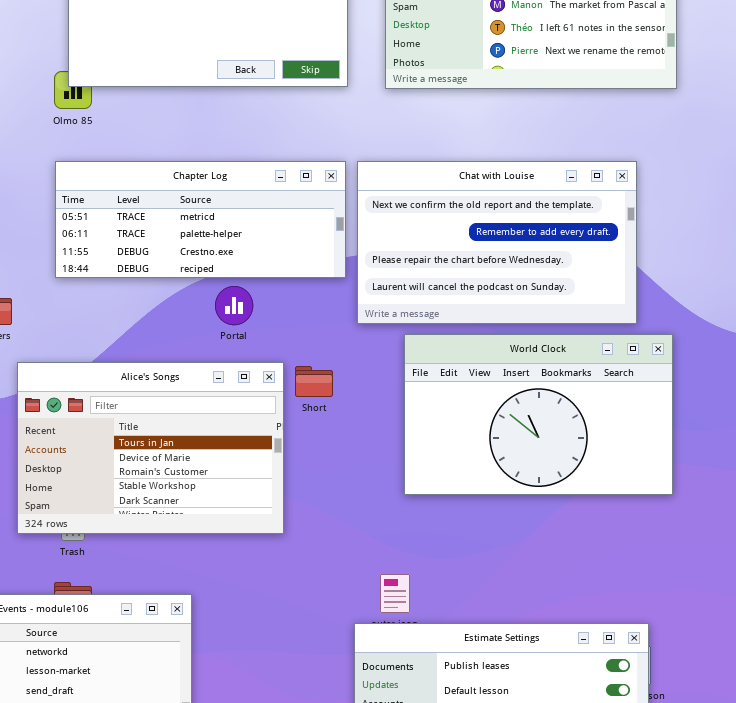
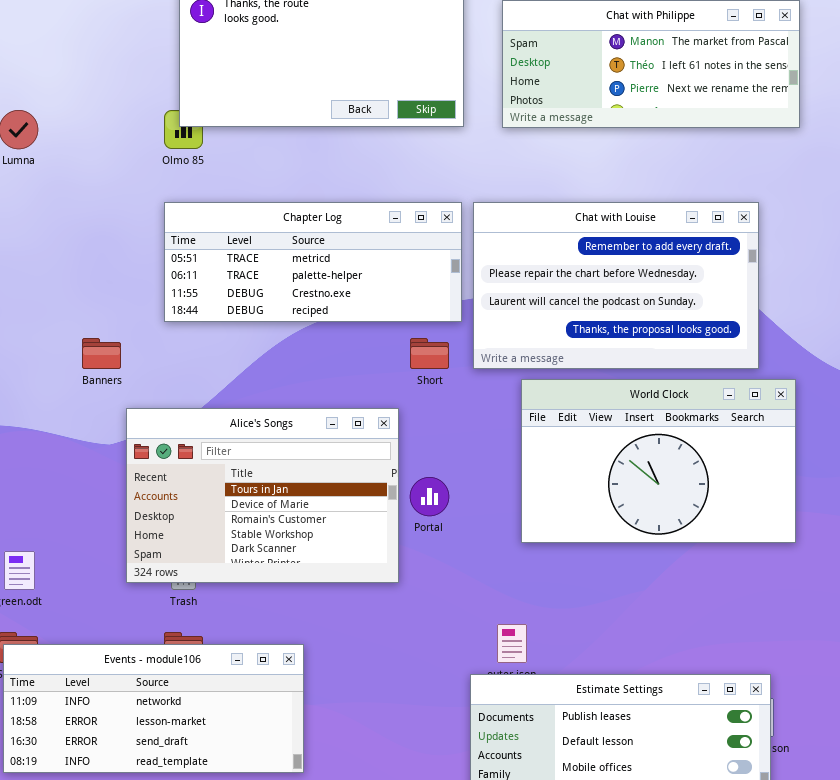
Chat with Louise: [357,161,637,324] -> [473,202,759,369], scrolled down 1 row
Portal: [215,286,253,325] -> [410,477,449,516], moved
Short: [295,366,333,397] -> [410,338,449,369], moved

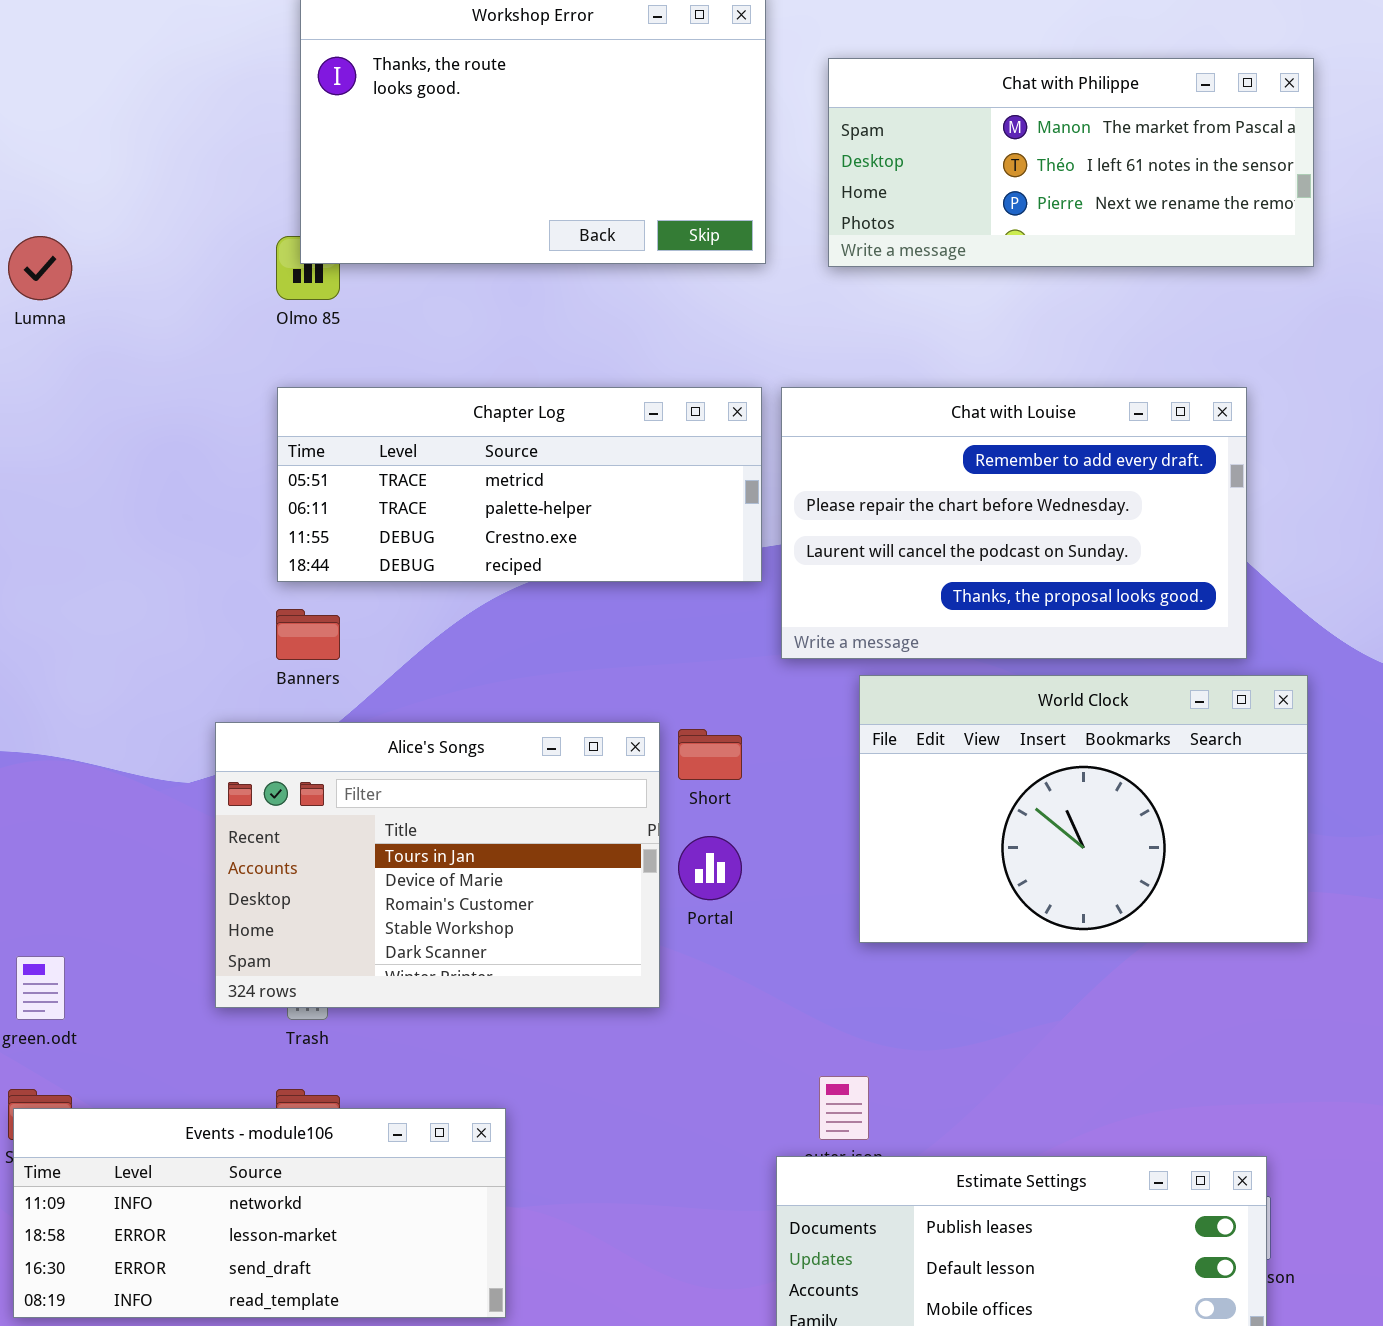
Banners: [82,338,121,369] -> [276,609,340,660], moved
Short: [410,338,449,369] -> [678,729,742,780], moved

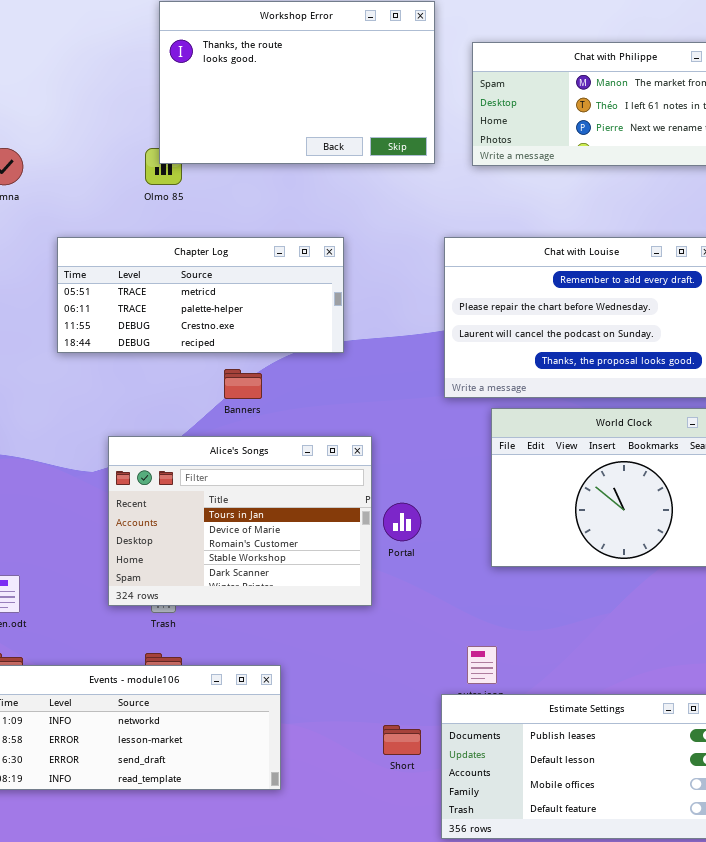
Chapter Log: [277,387,762,582] -> [57,237,344,353], moved
Banners: [276,609,340,660] -> [224,369,262,399], moved
Short: [678,729,742,780] -> [383,725,421,755], moved

